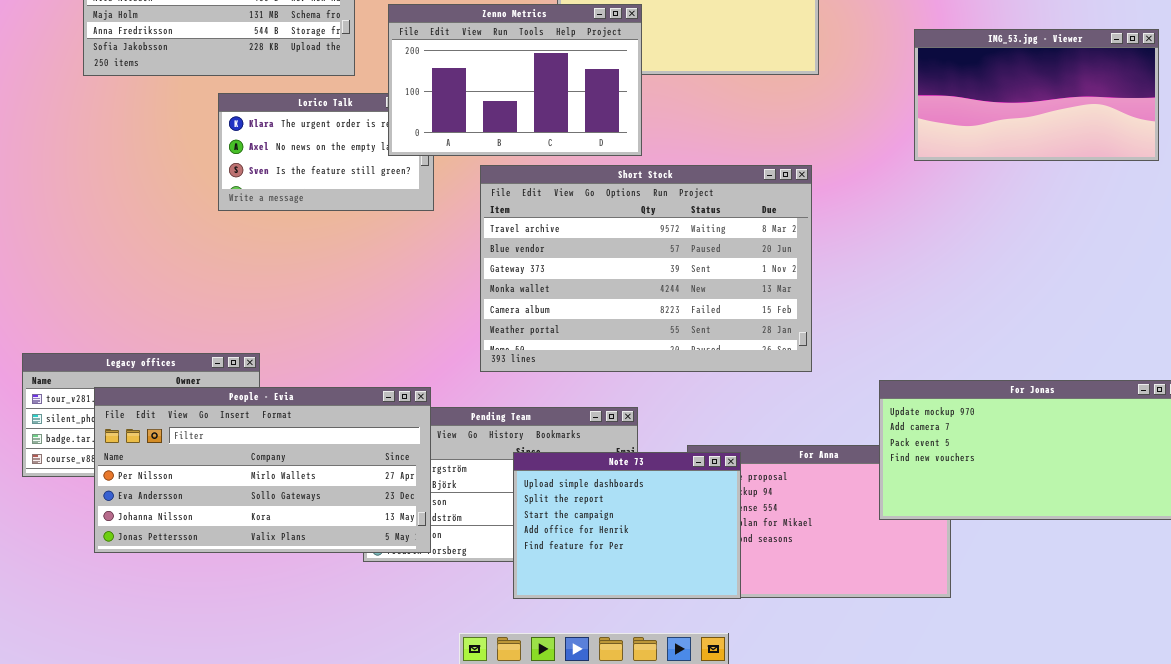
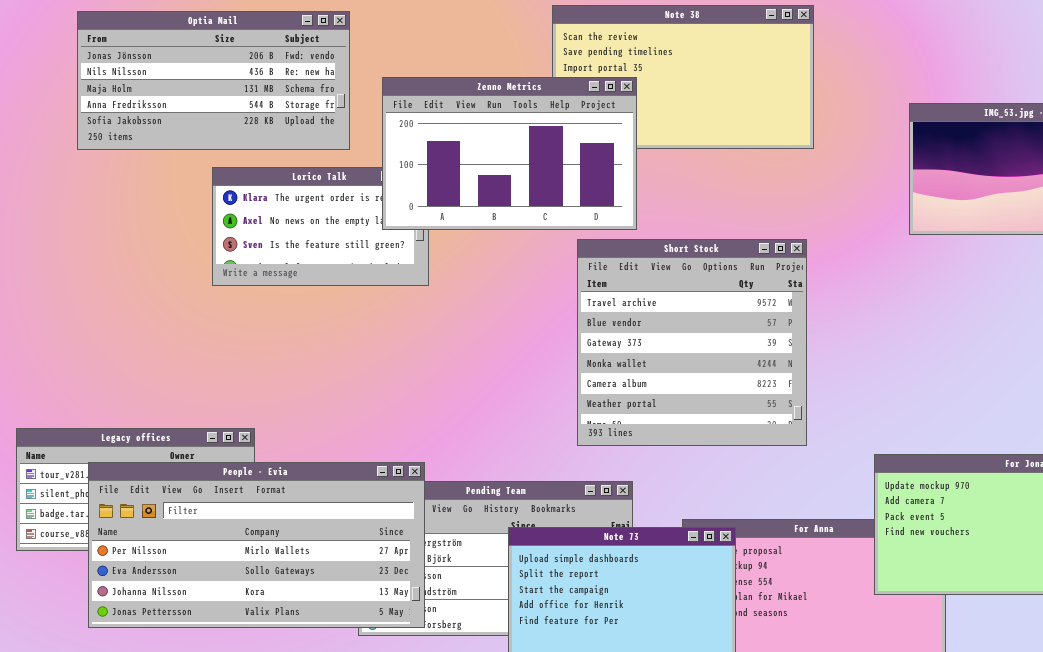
Short Stock: [480,165,812,372] -> [577,239,807,446], resized

